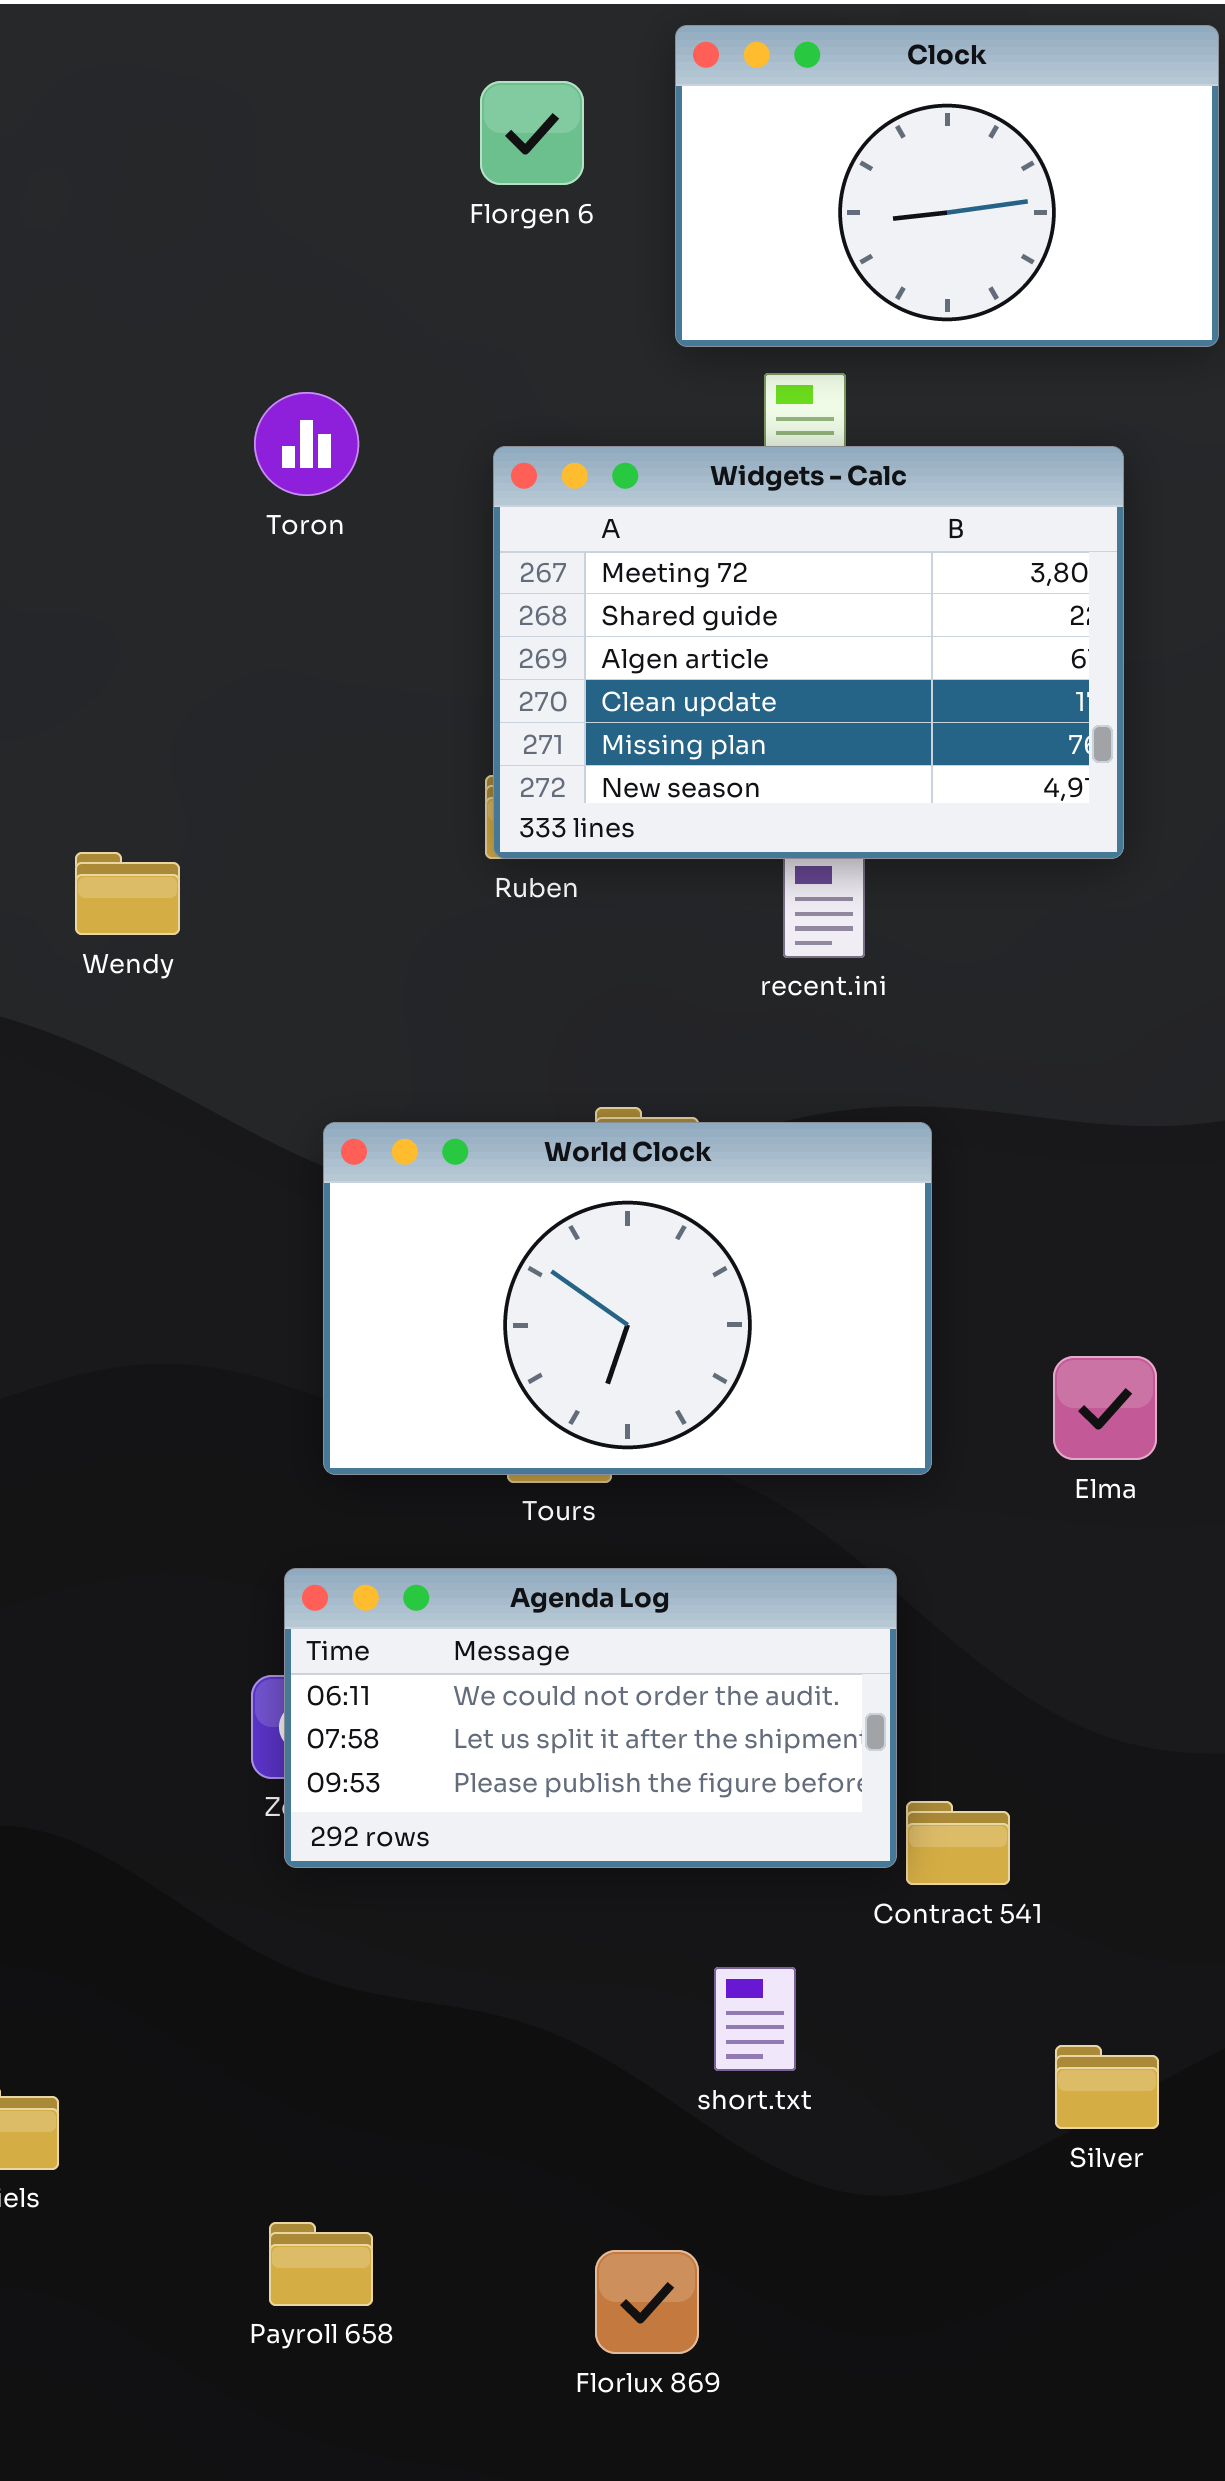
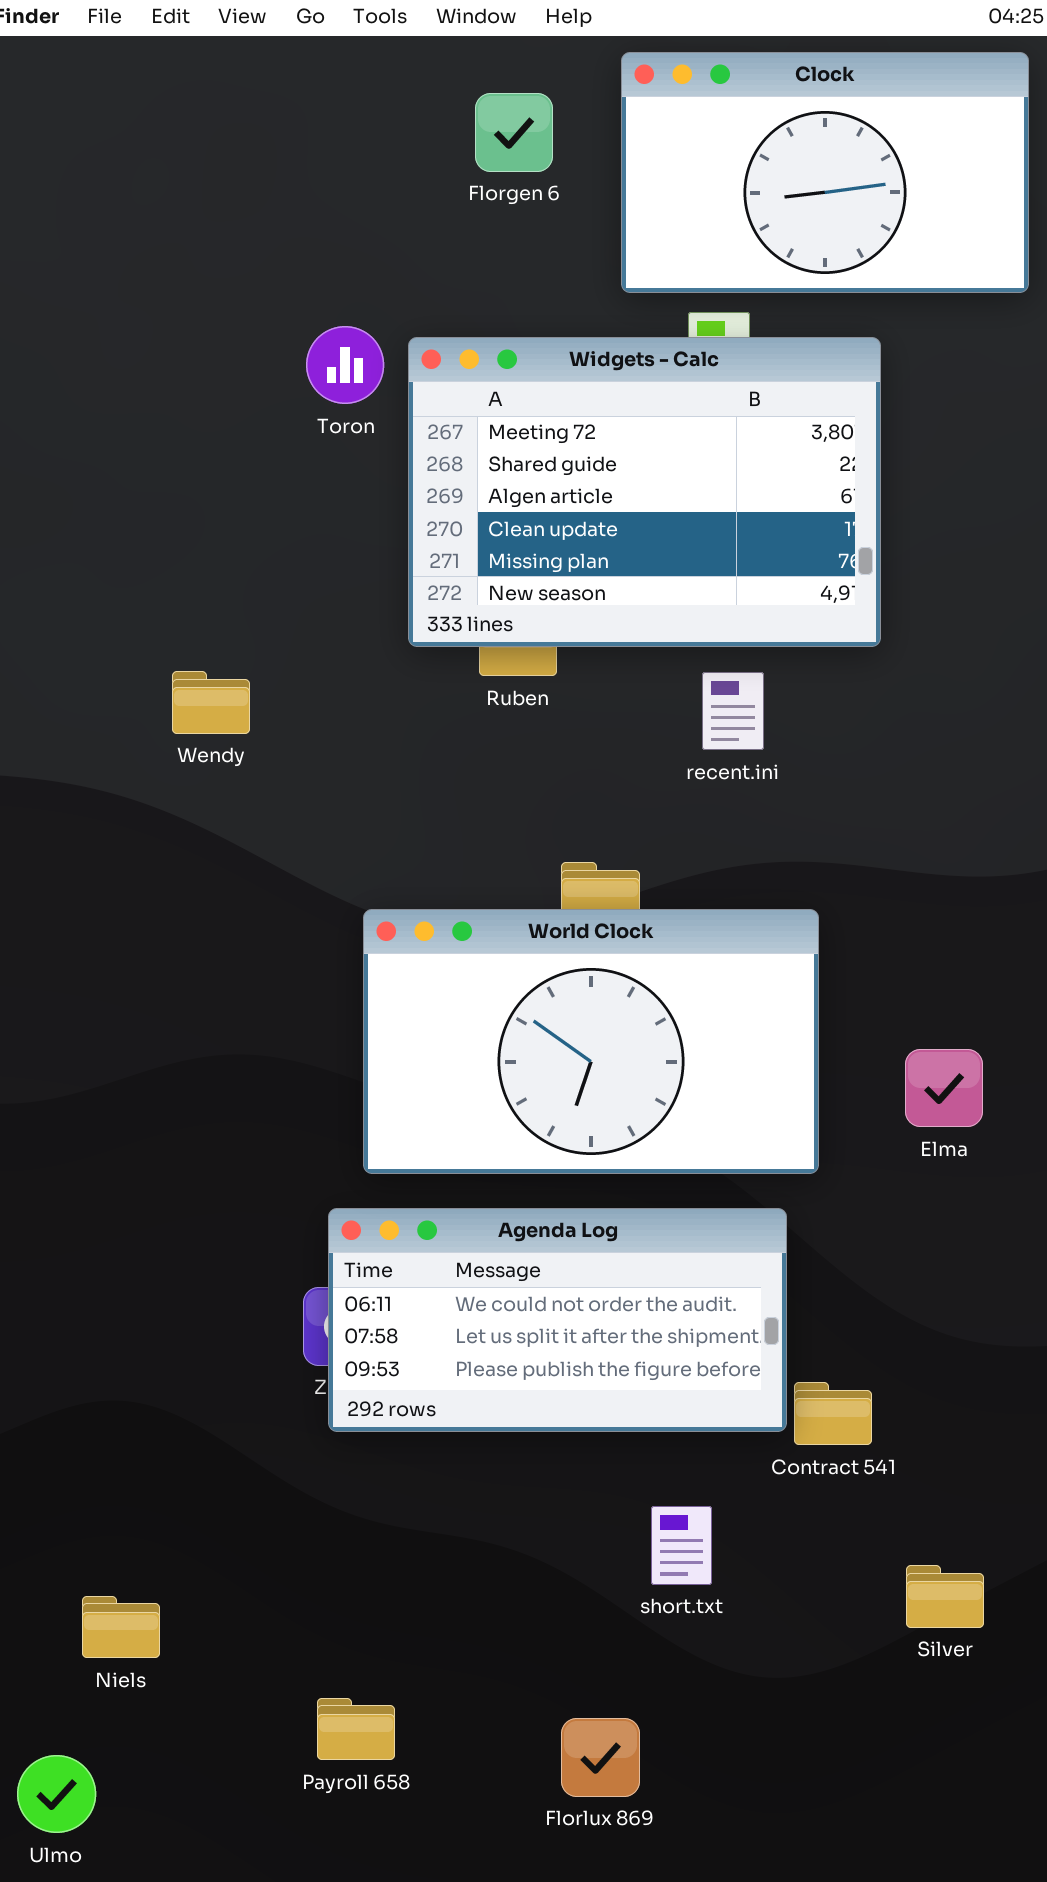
Widgets - Calc: [493,446,1124,859] -> [408,337,881,647], moved
World Clock: [323,1122,932,1475] -> [363,909,819,1174], moved

